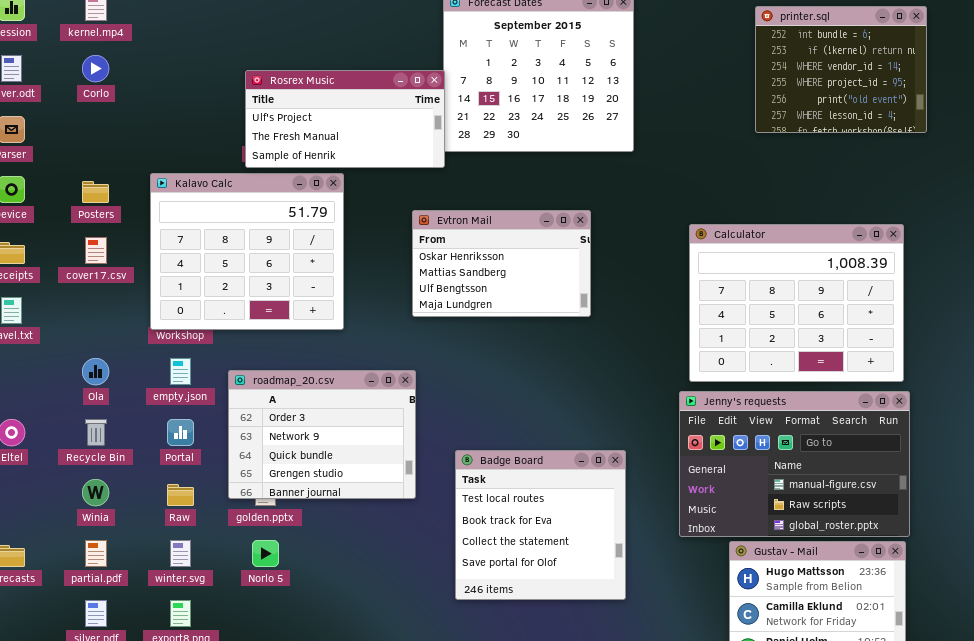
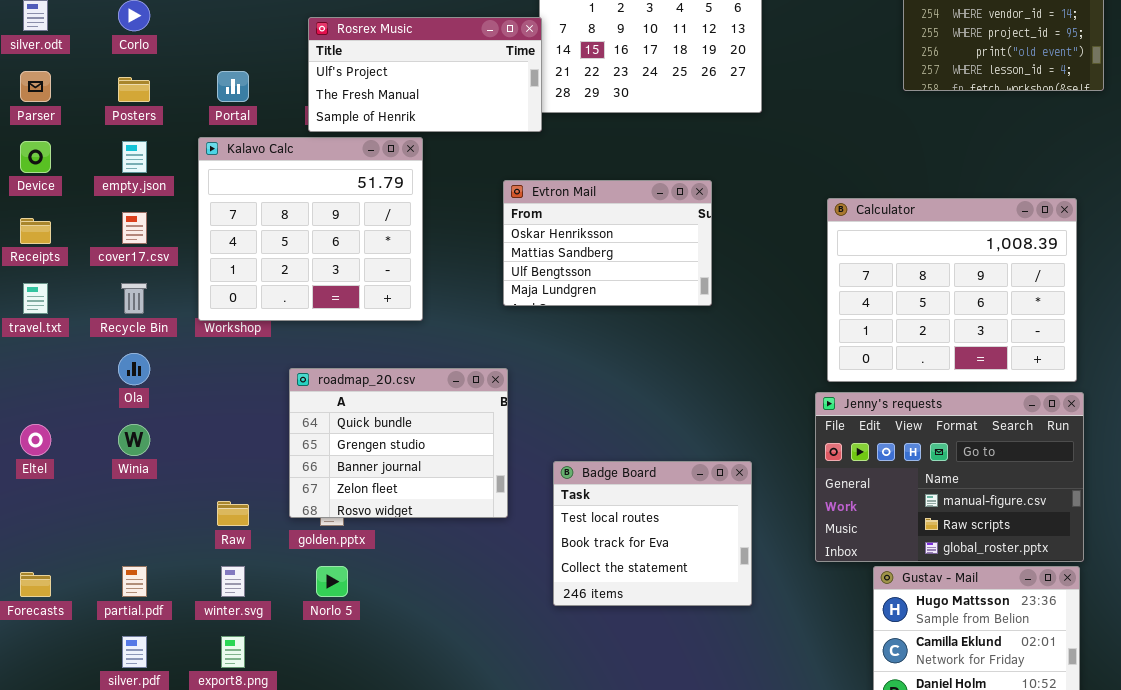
Posters: [82,181,109,203] -> [118,77,150,102], moved
empty.json: [170,358,191,385] -> [122,141,147,173], moved
roadmap_20.csv: [228,370,416,499] -> [289,368,508,518], scrolled down 2 rows
Recycle Bin: [85,419,107,446] -> [121,283,147,314], moved
Portal: [167,419,194,446] -> [217,71,249,102], moved
Badge Board: [455,450,626,600] -> [553,461,752,606], resized
Winia: [82,479,109,506] -> [118,424,150,456], moved

